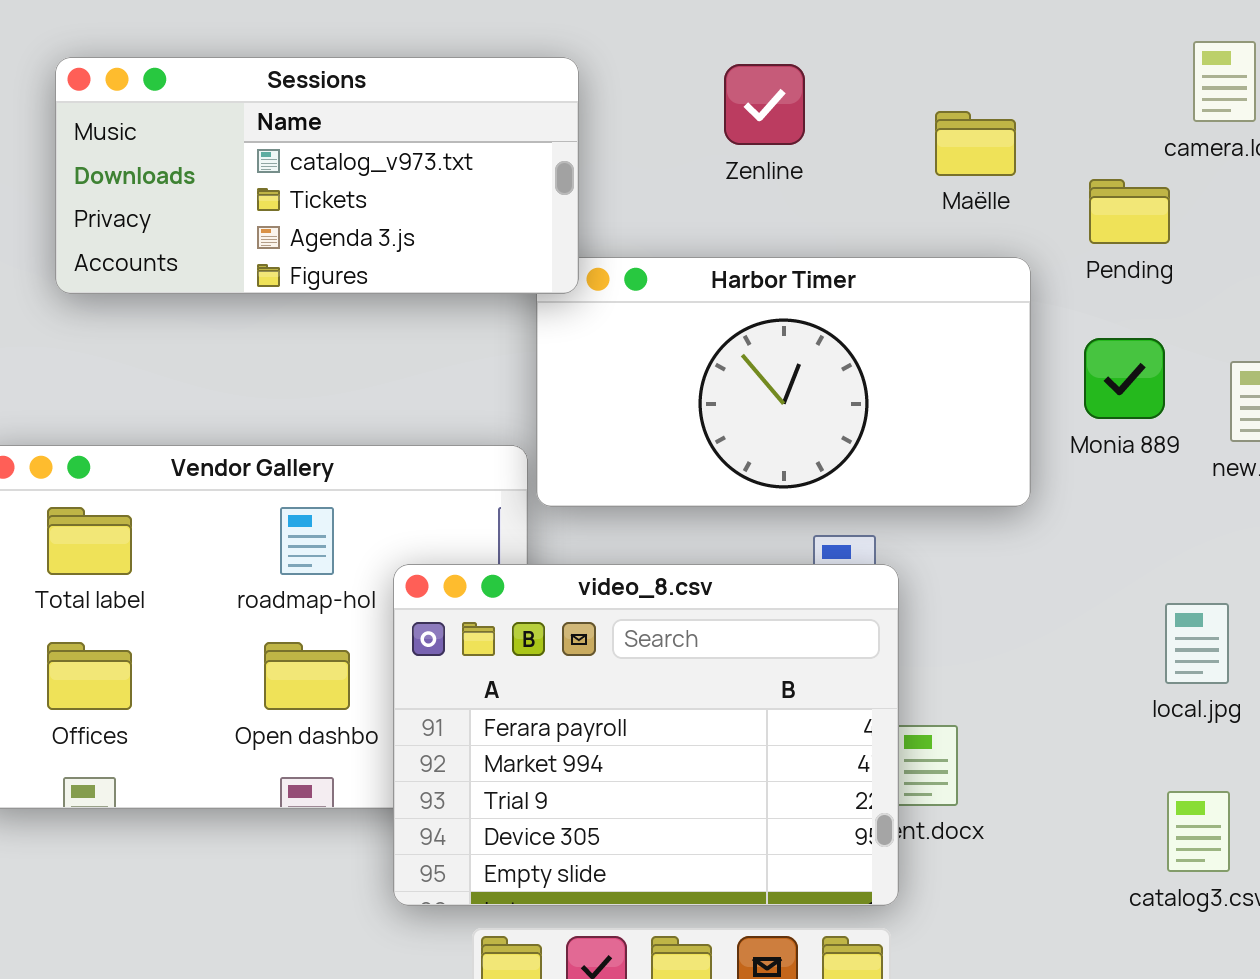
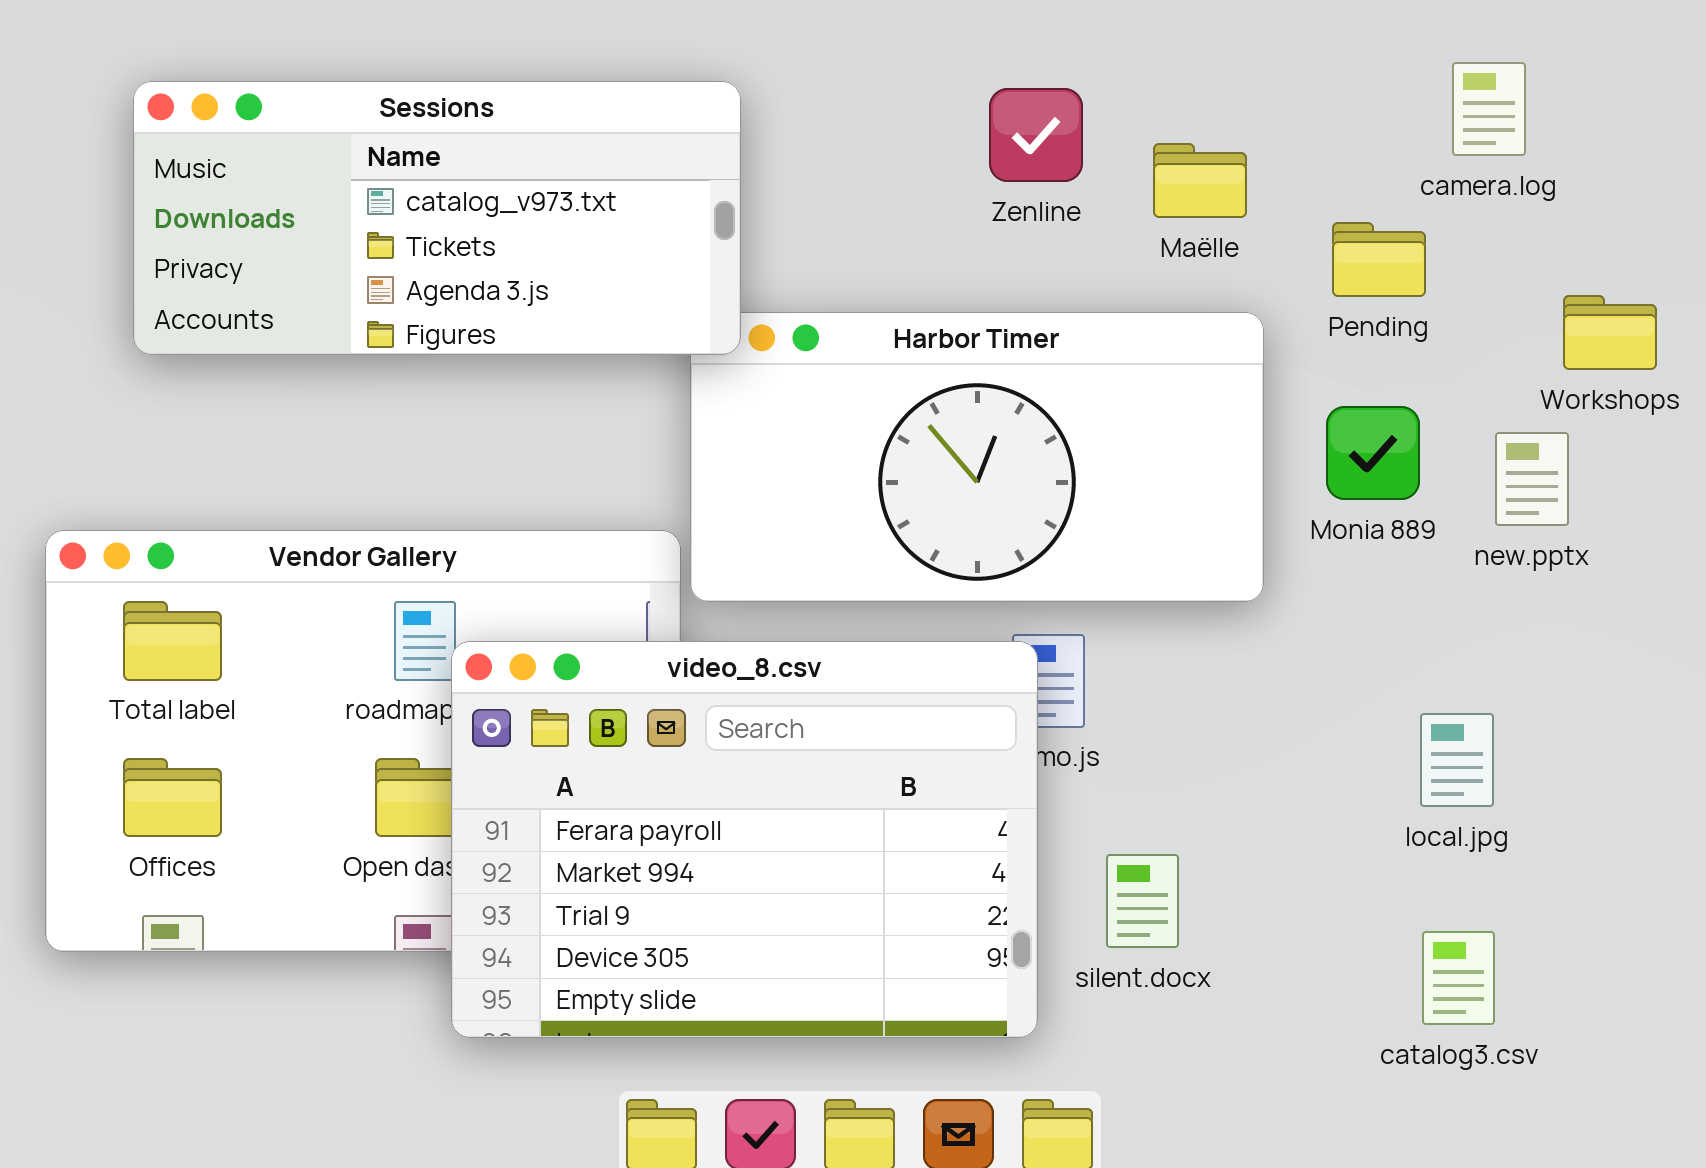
Zenline: [724,64,805,145] -> [989,88,1083,182], moved
video_8.csv: [393,564,899,906] -> [451,641,1038,1038], moved

